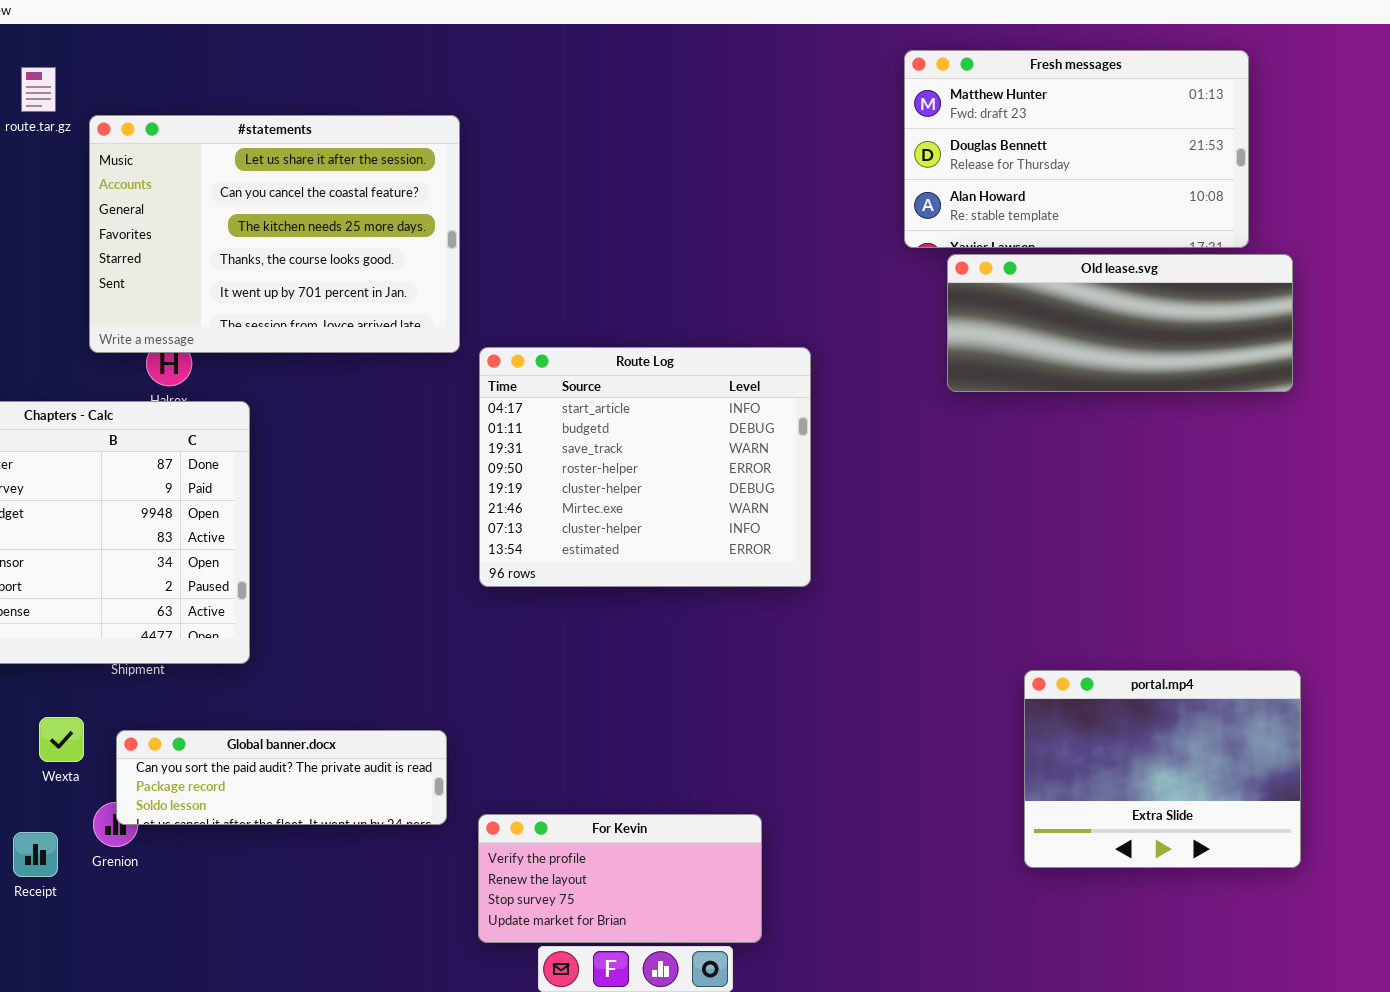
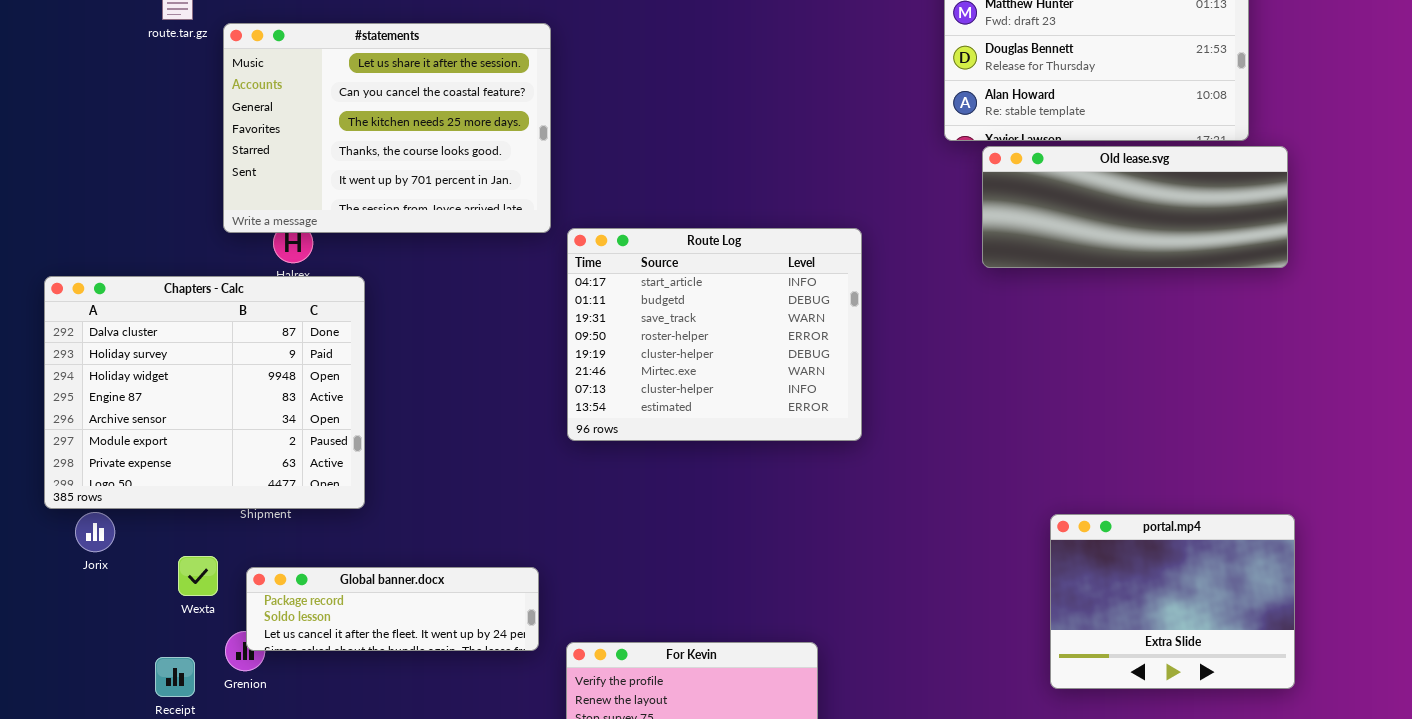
Global banner.docx: [116,730,447,825] -> [246,567,539,651], scrolled down 1 row

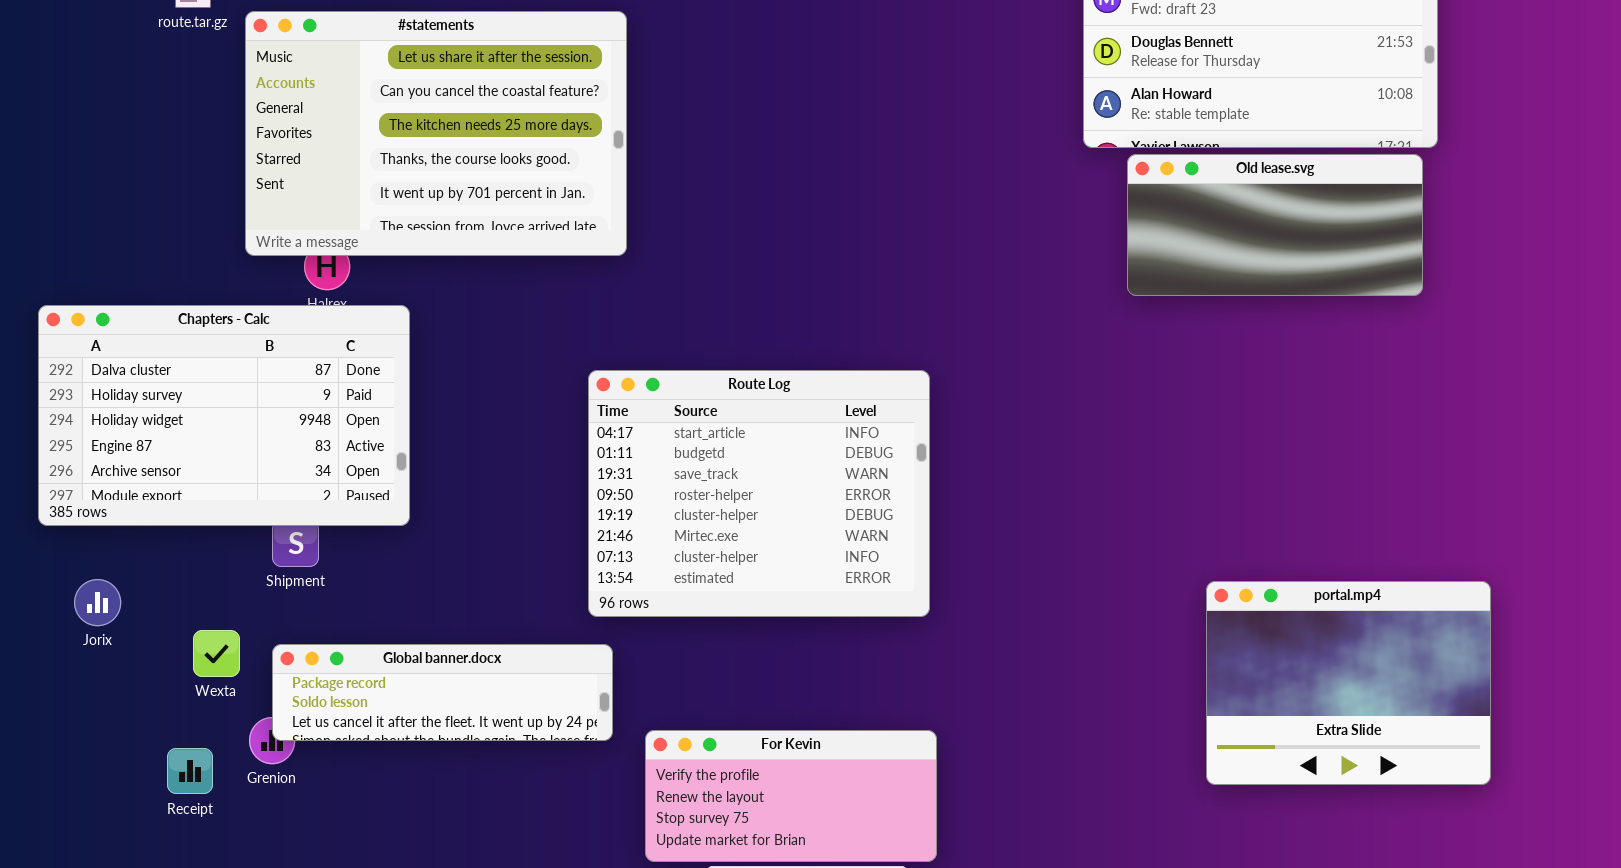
Old lease.svg: [982,146,1288,268] -> [1127,154,1423,296], resized
Route Log: [567,228,862,441] -> [588,370,930,617], moved
Chapters - Calc: [44,276,365,509] -> [38,305,410,526], resized

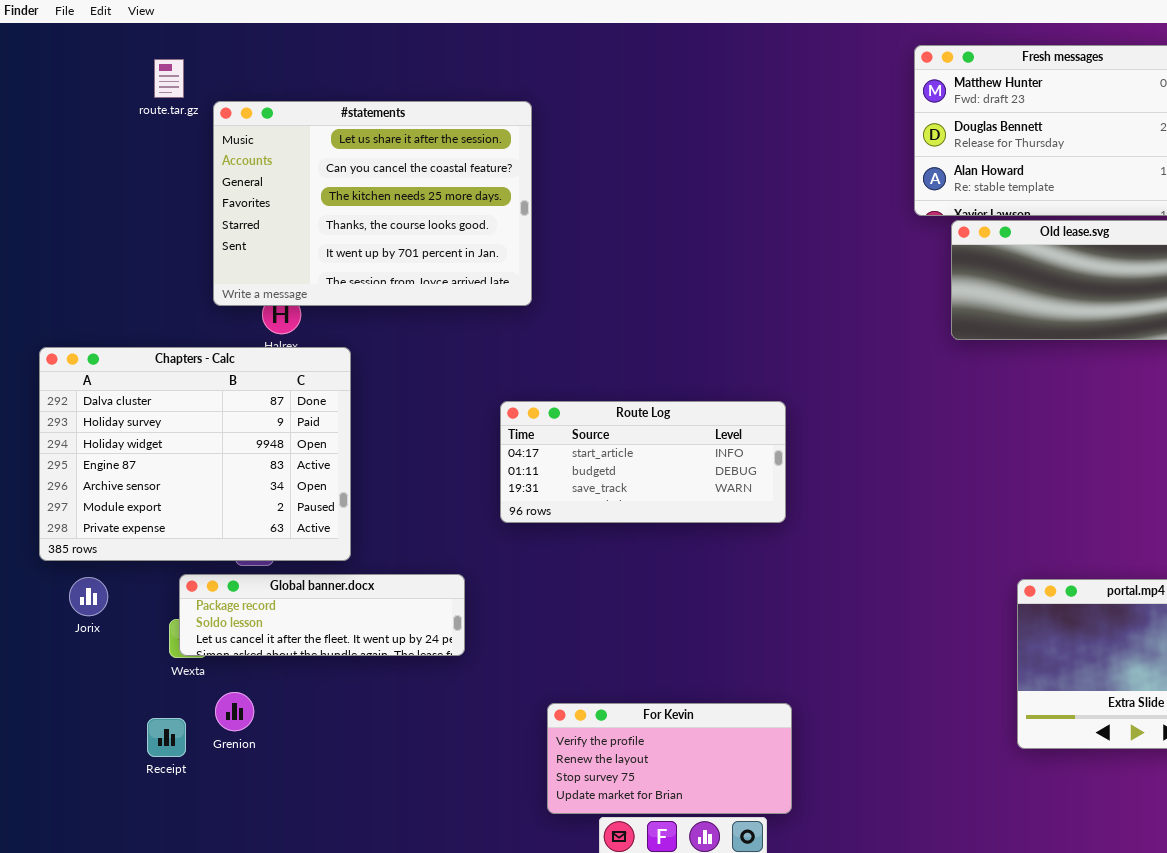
Chapters - Calc: [38,305,410,526] -> [39,347,351,561], resized
Route Log: [588,370,930,617] -> [500,401,786,523], resized
Global banner.docx: [272,644,613,741] -> [179,574,465,656], moved

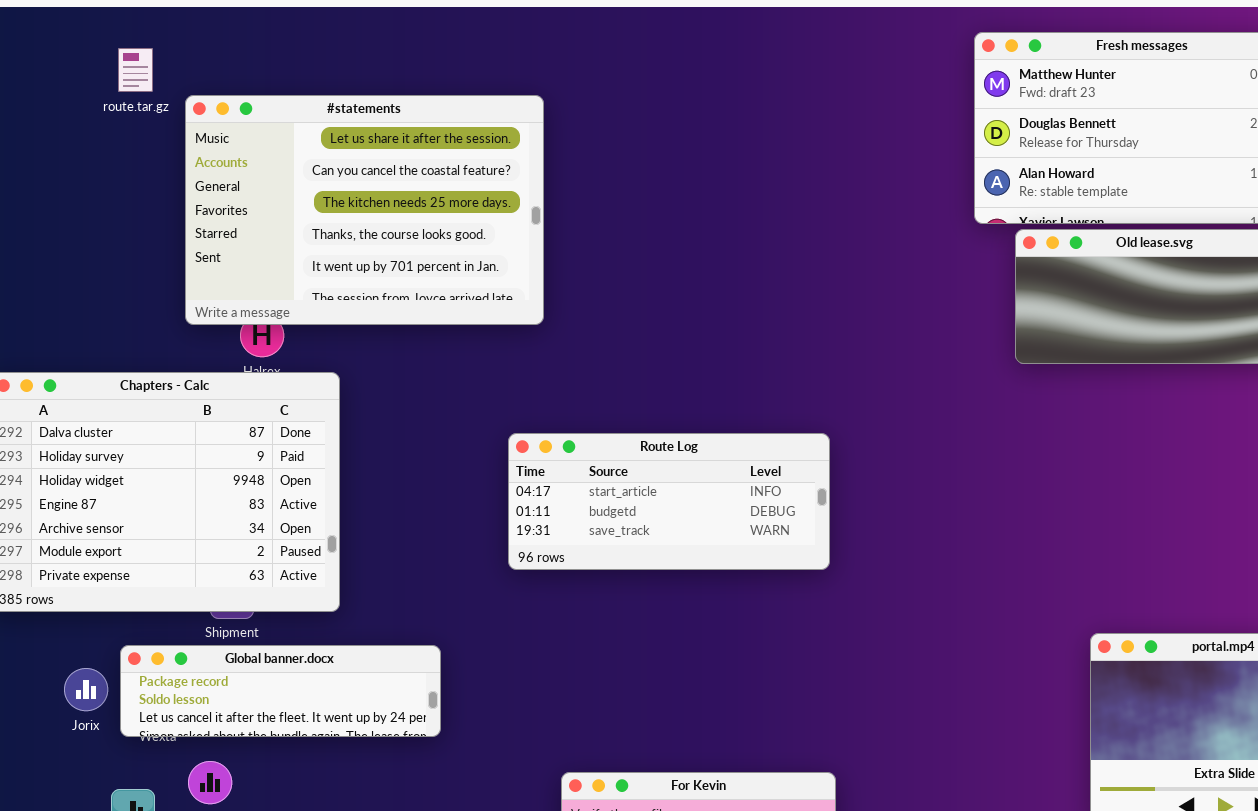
Global banner.docx: [179,574,465,656] -> [120,645,441,737], moved
Jorix: [69,577,108,616] -> [64,668,108,711], moved

